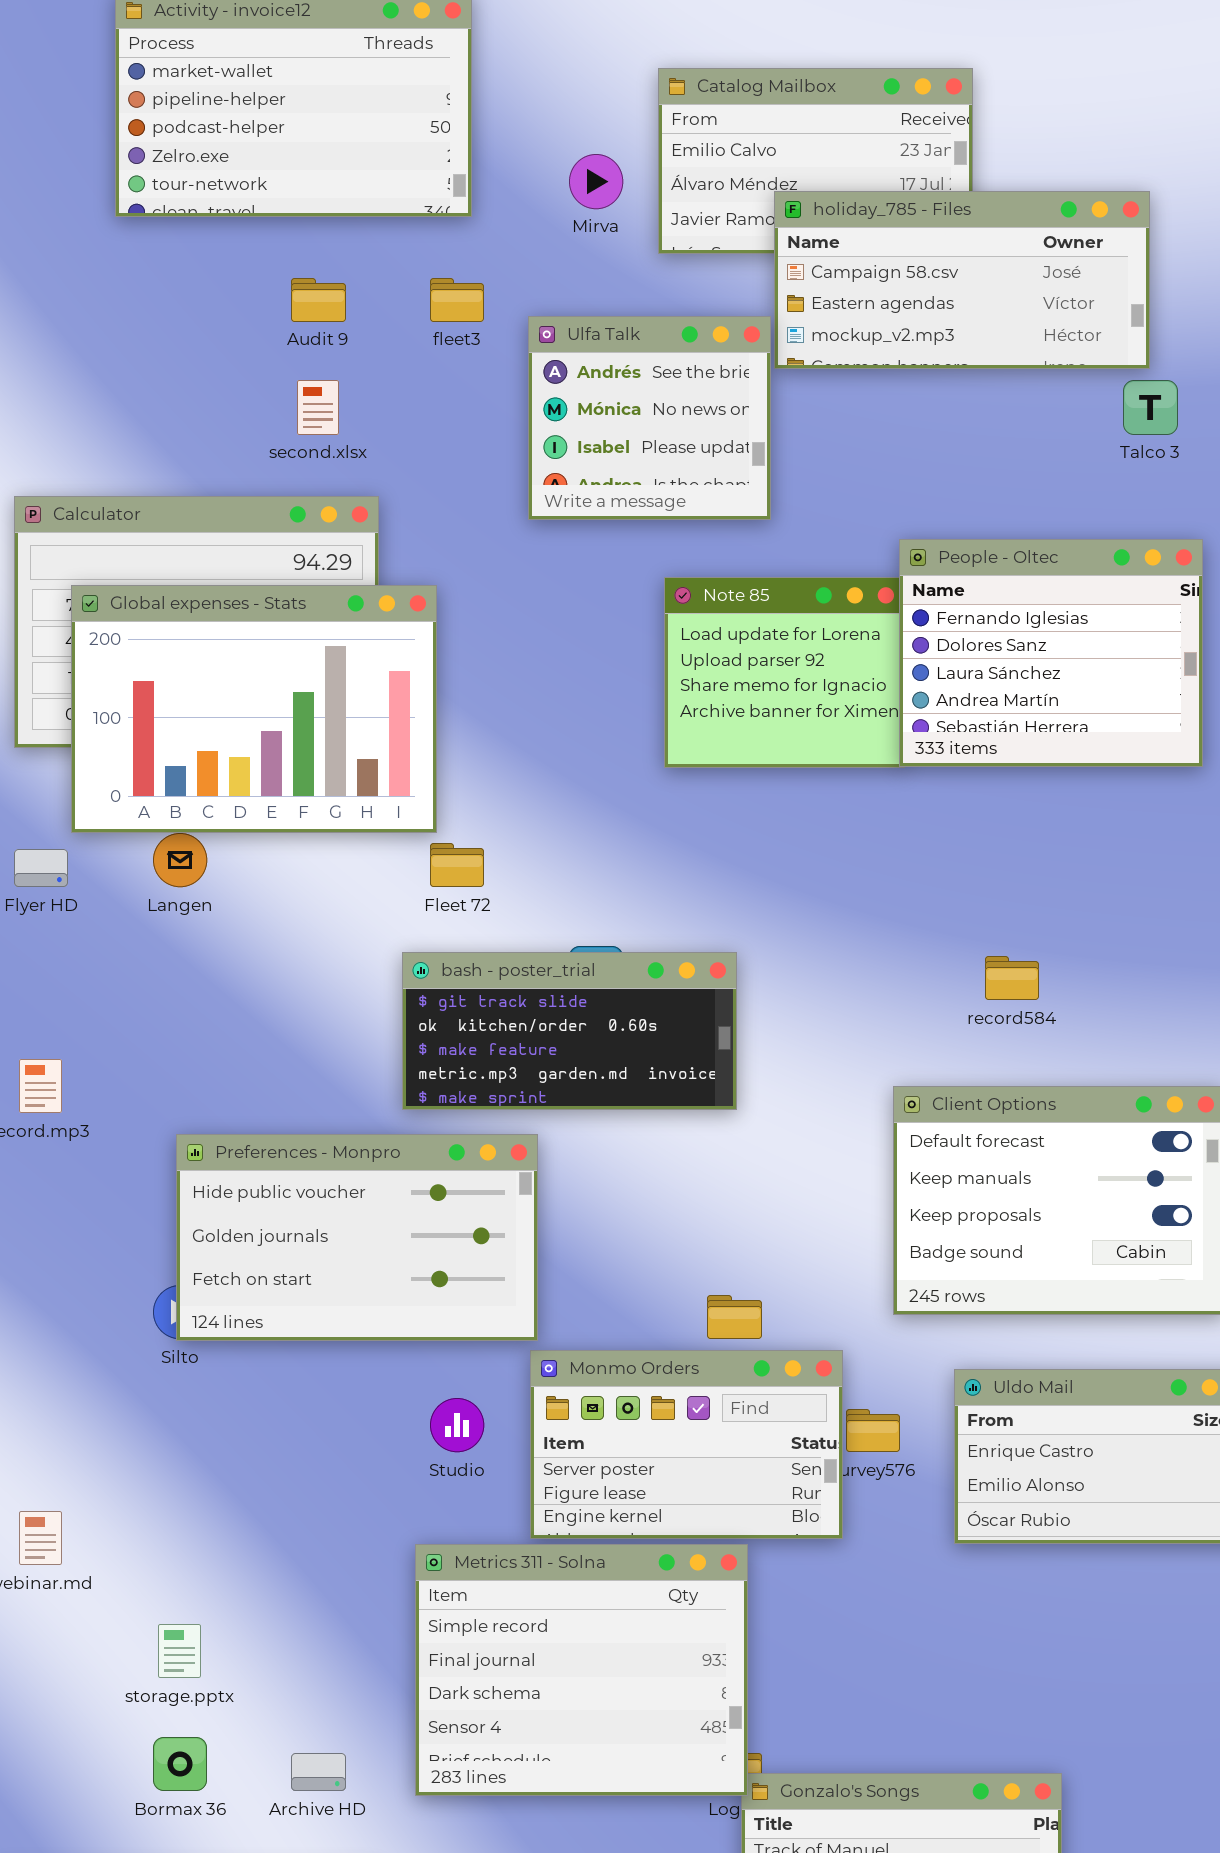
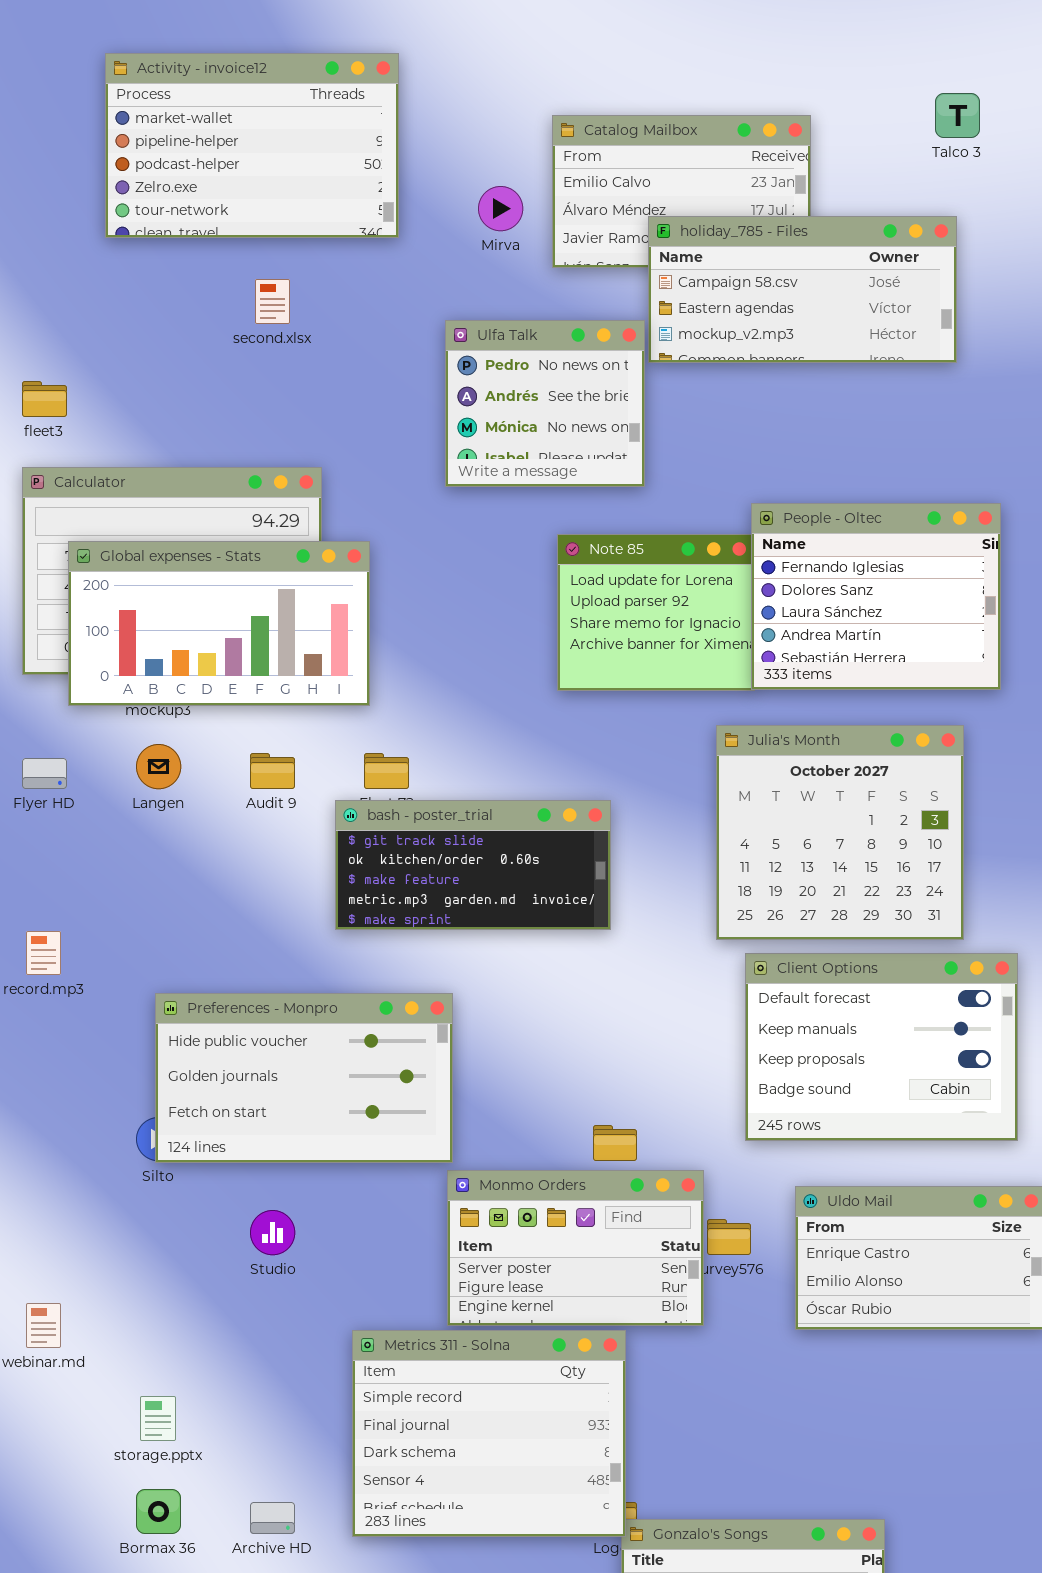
Audit 9: [291,278,346,322] -> [250,753,295,789], moved
fleet3: [430,278,484,322] -> [22,381,67,417], moved
Ulfa Talk: [528,316,771,520] -> [445,320,645,487], scrolled up 1 row
second.xlsx: [297,380,339,435] -> [255,279,290,324], moved
Talco 3: [1123,380,1178,435] -> [935,93,980,138], moved
Global expenses - Stats: [71,585,437,833] -> [68,541,370,706], resized
Julia's Month: none -> [716,725,964,940], opened
bash - poster_trial: [402,952,737,1110] -> [335,800,611,930], moved
Studio: [430,1398,484,1452] -> [250,1210,295,1255], moved

